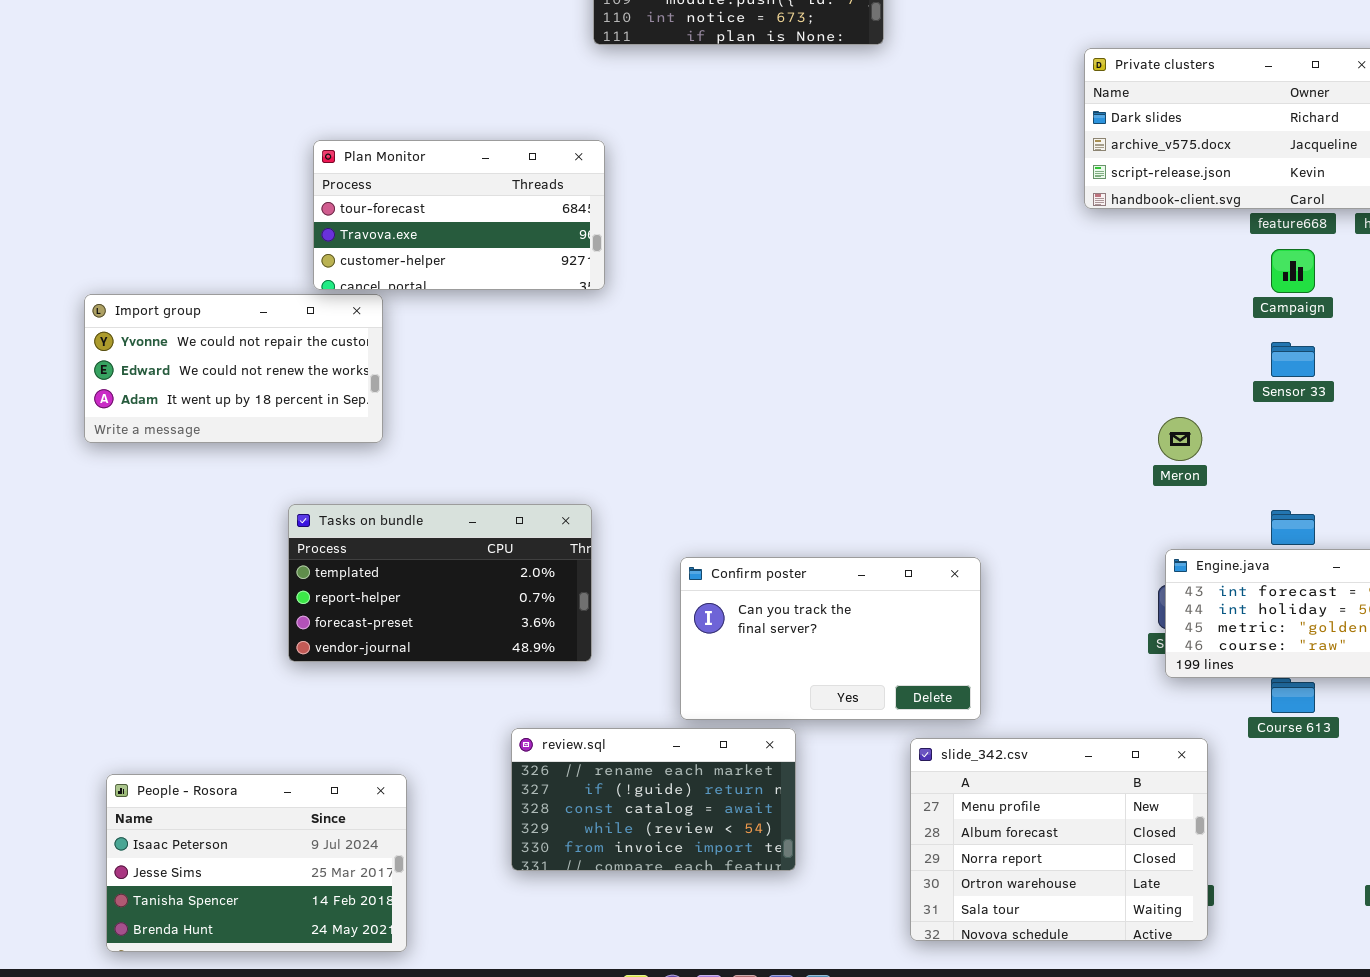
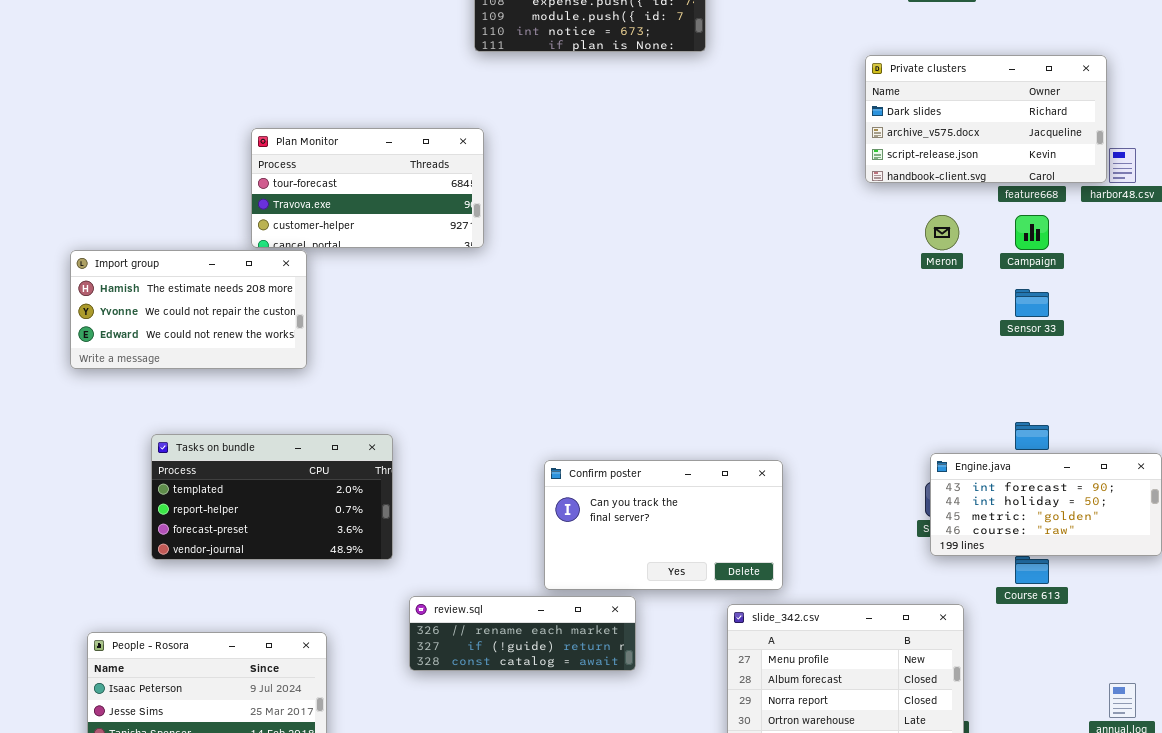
Import group: [84,294,383,443] -> [70,250,307,369], scrolled up 1 row
Meron: [1158,417,1202,461] -> [925,215,959,250], moved
Tasks on bundle: [288,504,592,662] -> [151,434,393,560], moved
review.sql: [511,728,796,871] -> [409,596,636,671], resized

